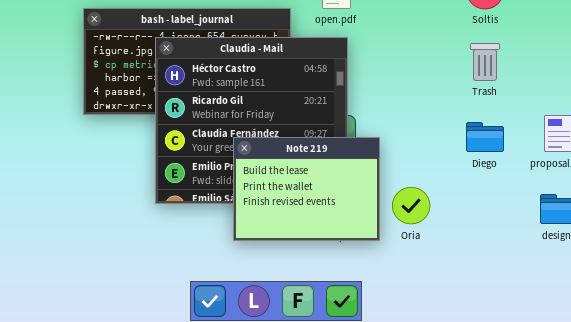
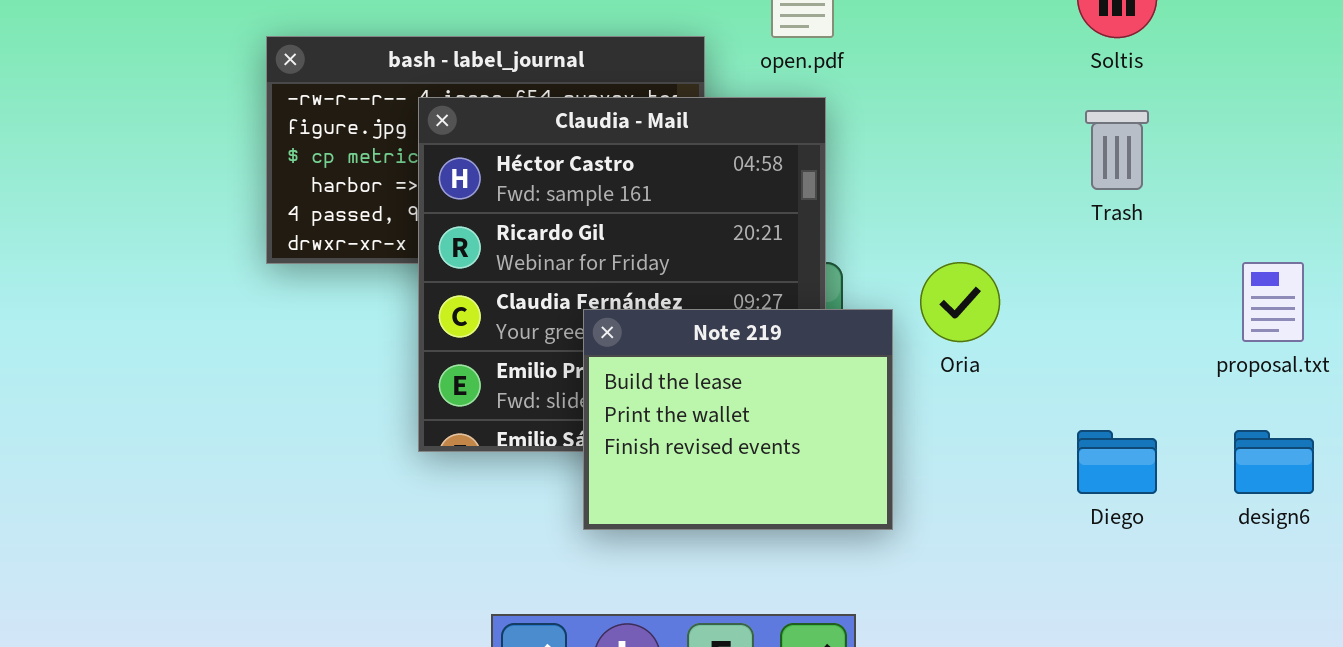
Diego: [466,122,504,152] -> [1077,430,1157,494], moved
Oria: [392,187,430,224] -> [920,262,1000,342], moved

